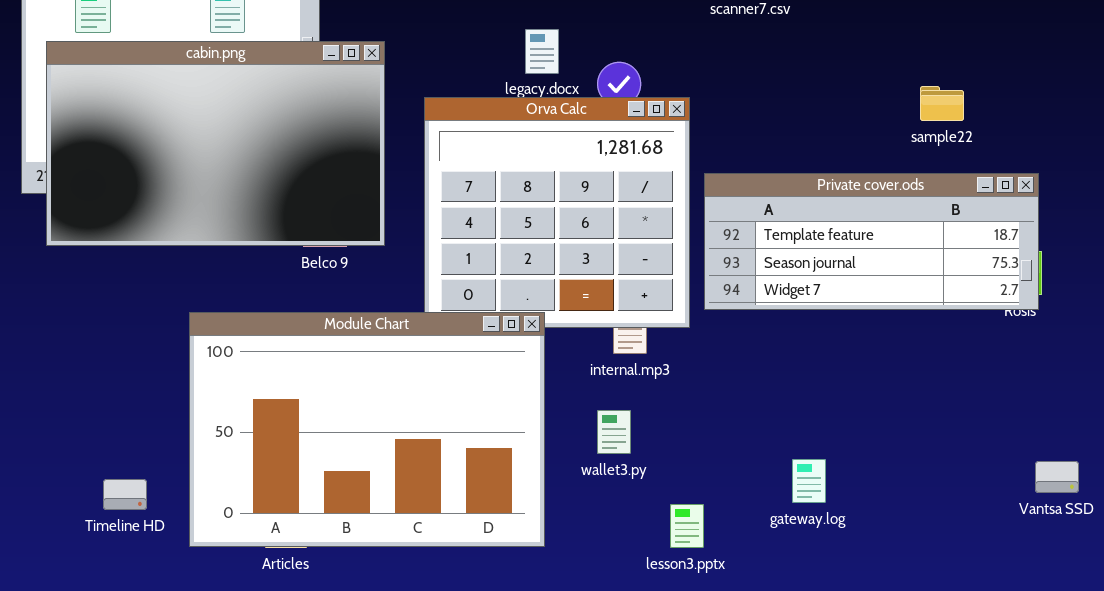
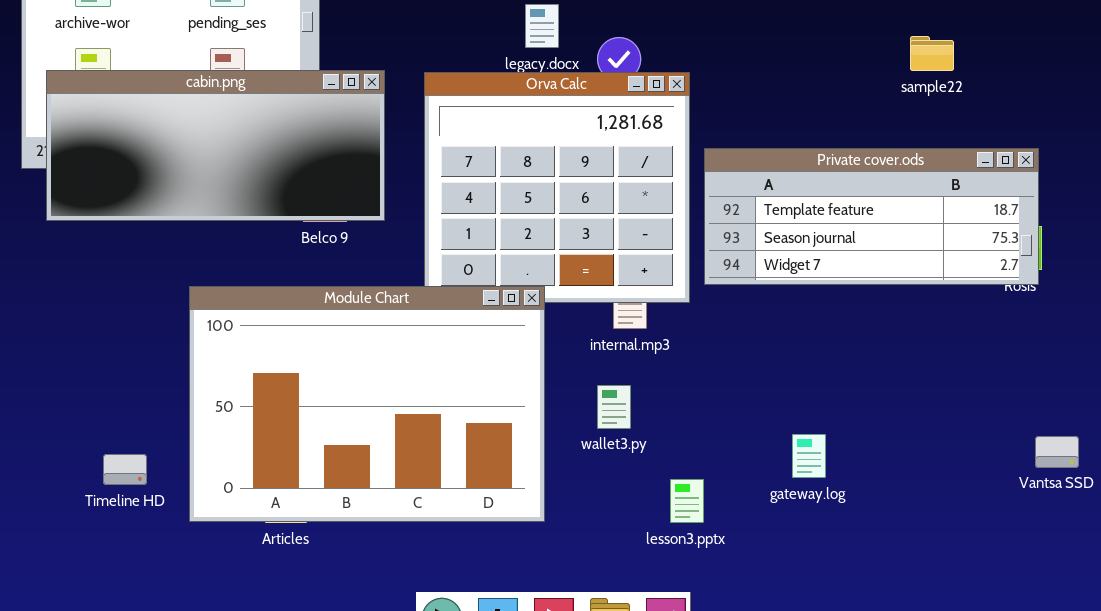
cabin.png: [46,41,385,246] -> [46,70,385,221], resized
sample22: [920,86,964,121] -> [910,36,954,71], moved

